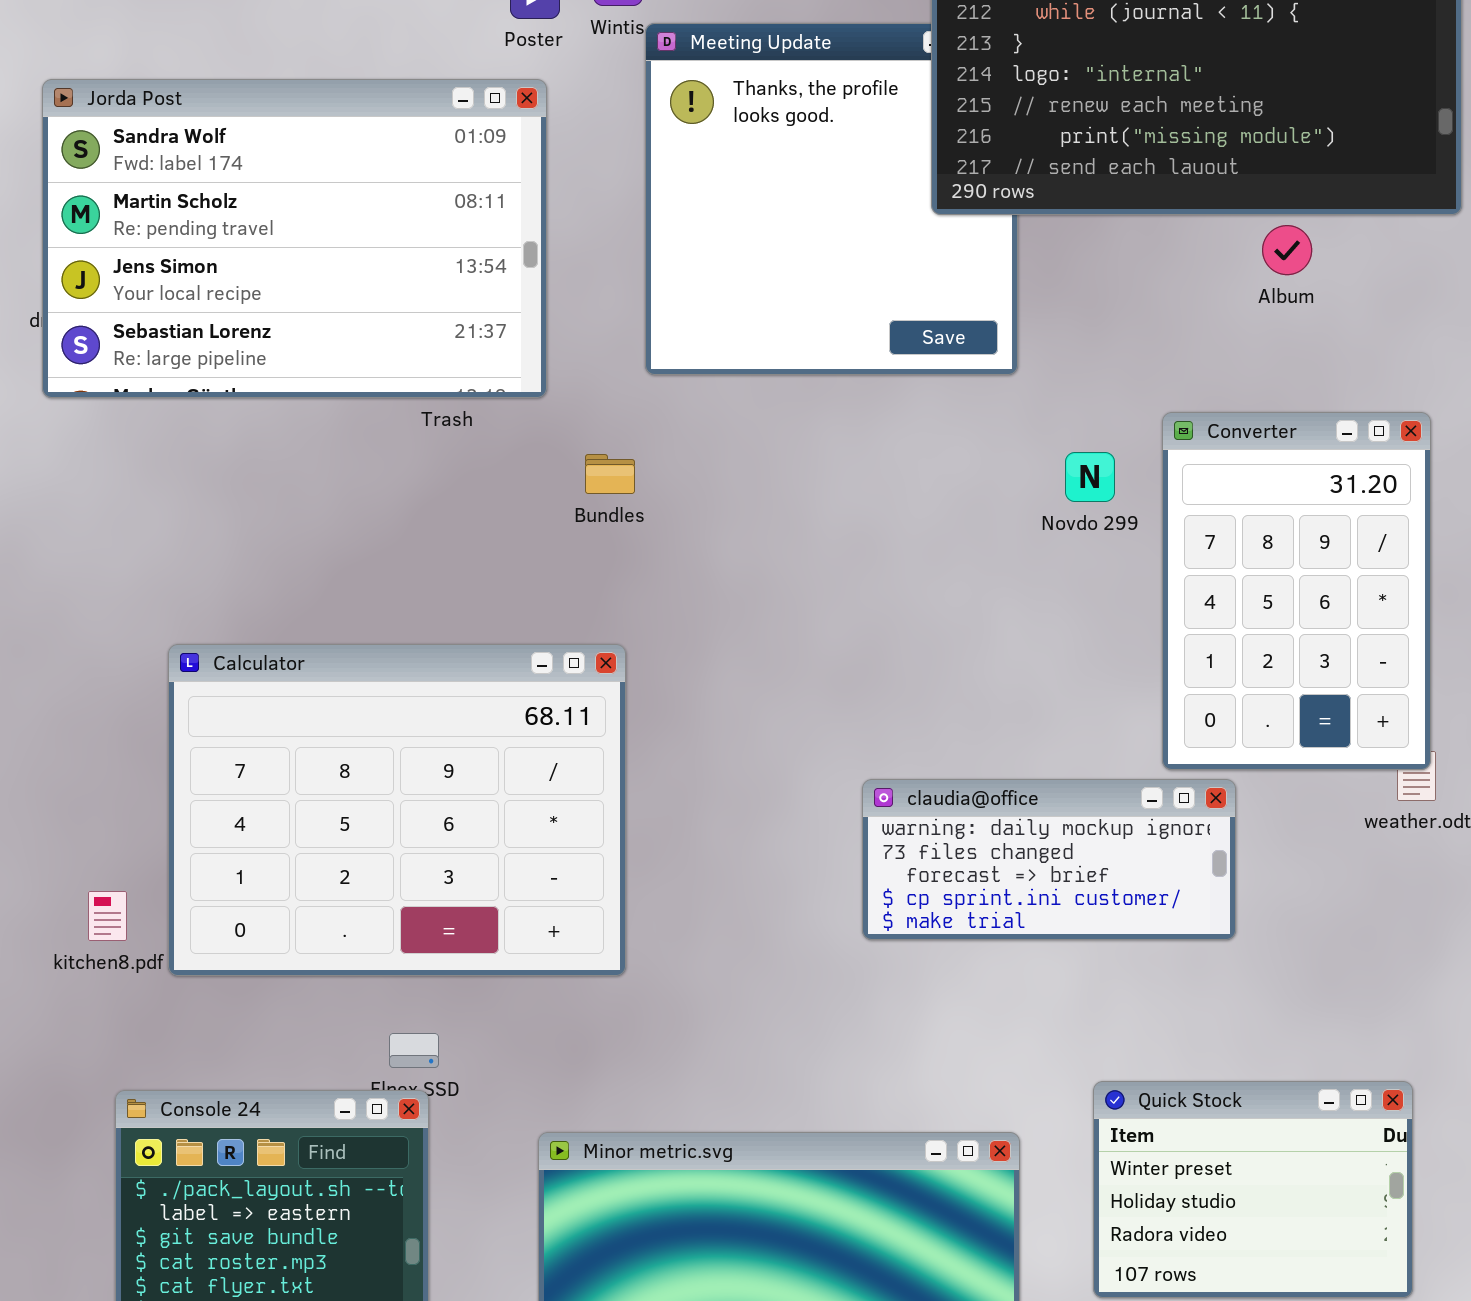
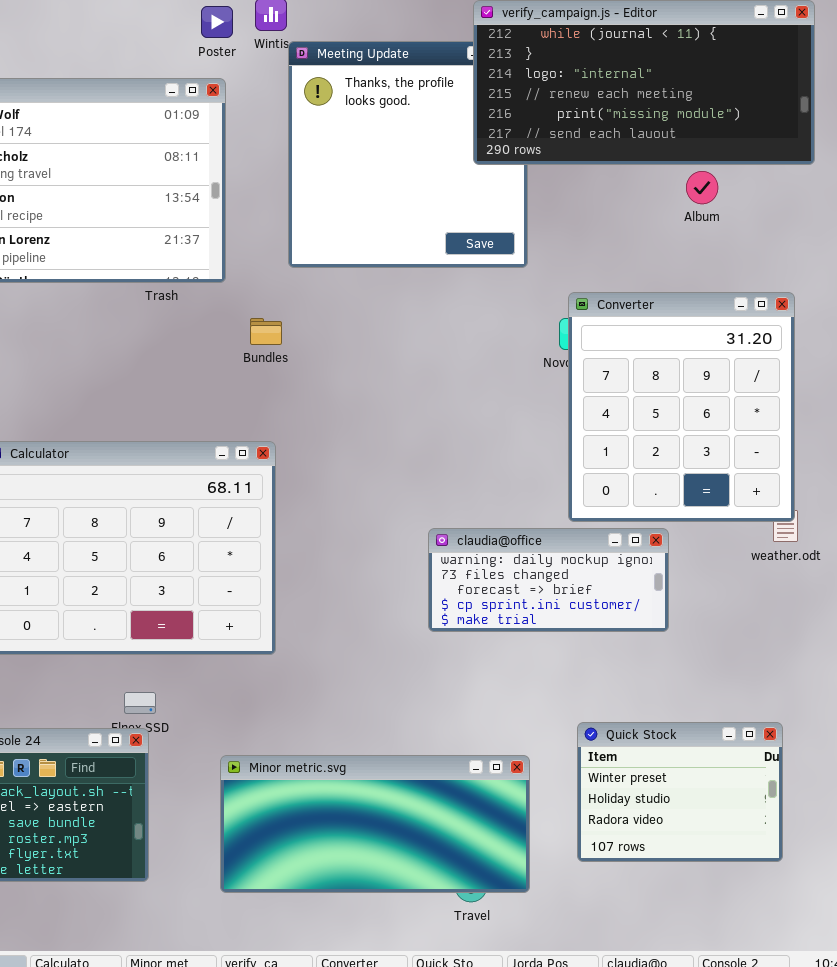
Converter: [1162,412,1431,770] -> [568,292,795,522], resized

